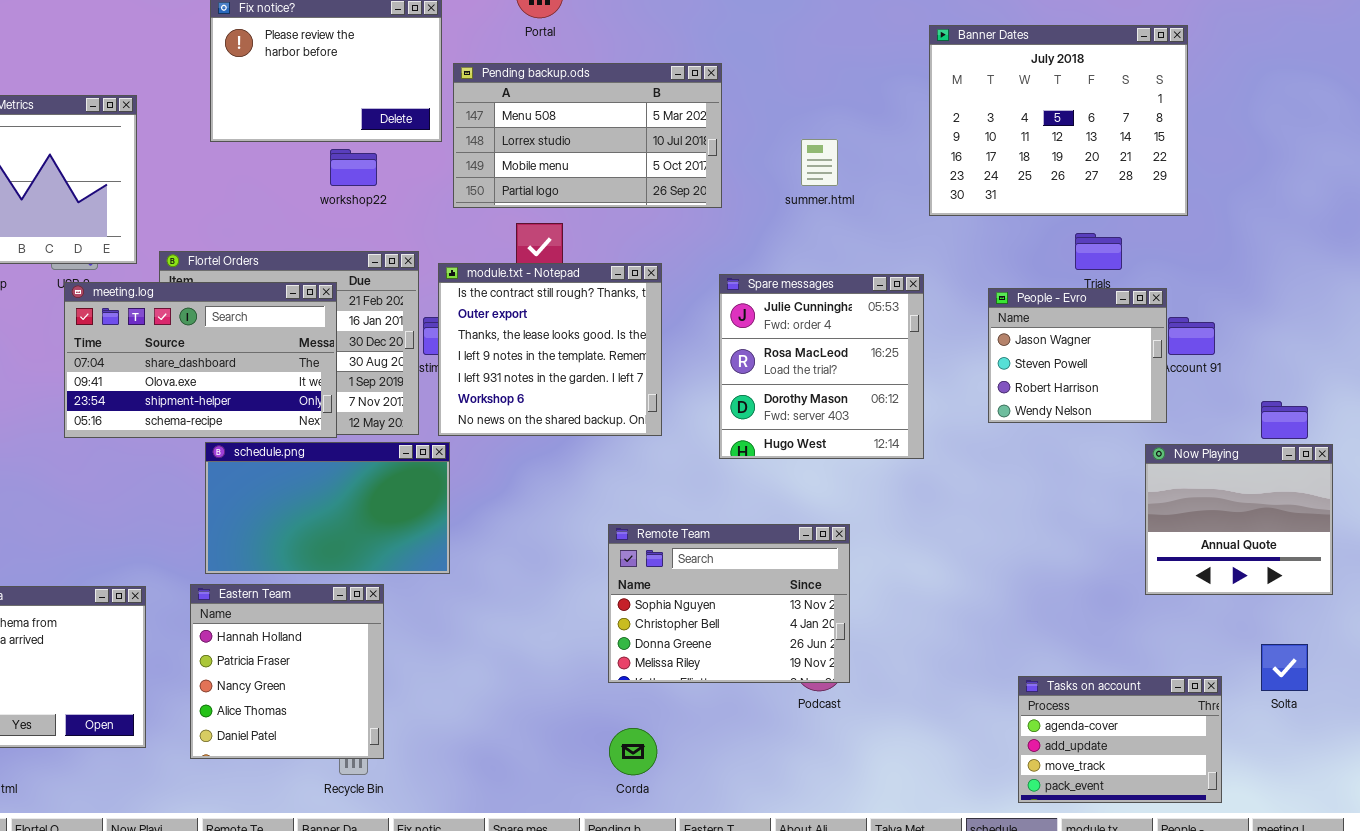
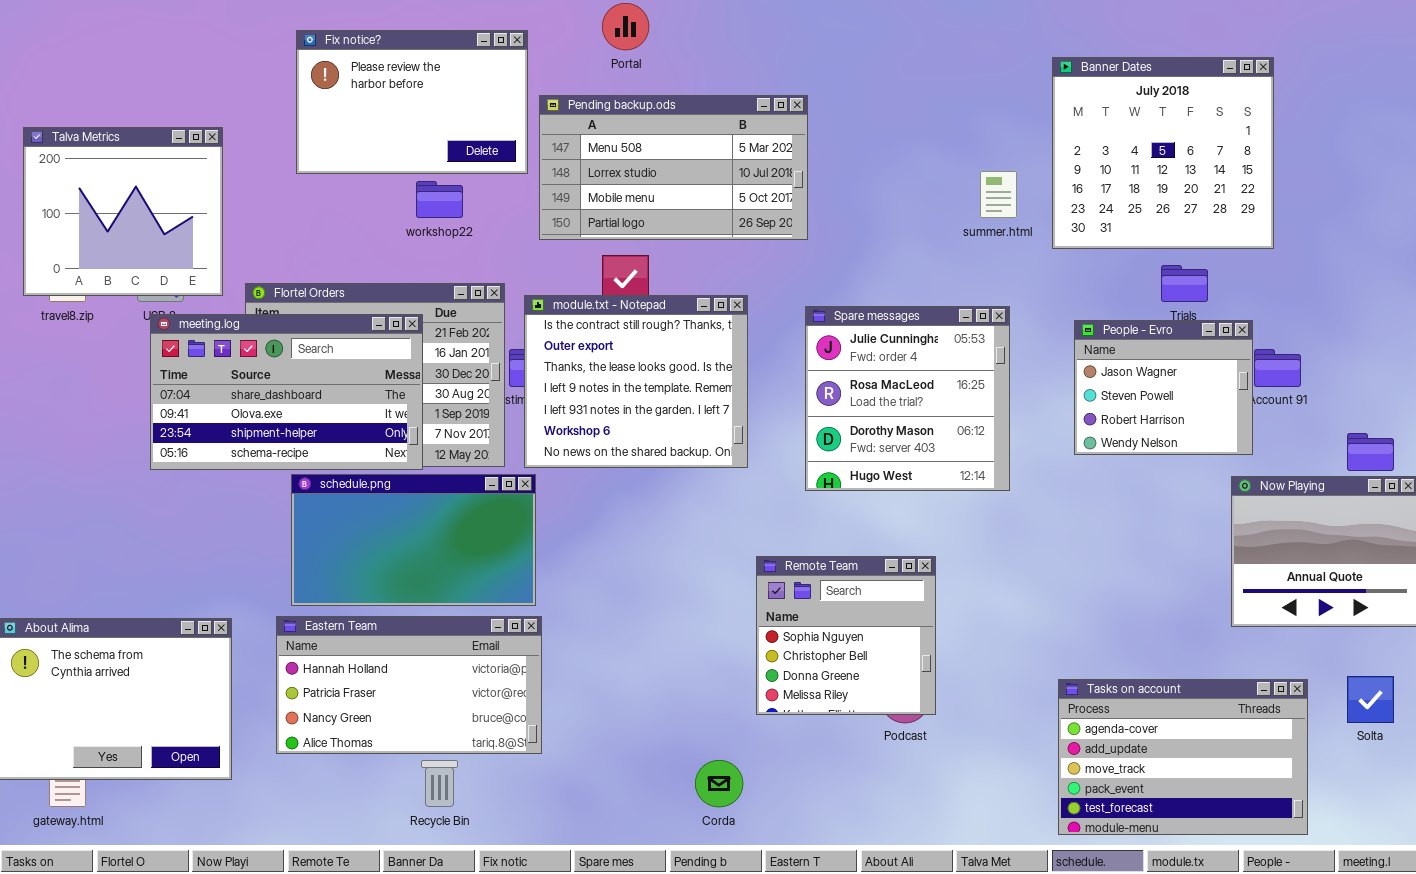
Banner Dates: [929,25,1188,216] -> [1052,57,1274,249], resized
summer.html: [801,139,838,186] -> [980,171,1017,218], moved
Remote Team: [608,524,850,683] -> [756,556,936,715], resized
Eastern Team: [190,584,384,759] -> [276,616,542,754], resized
Tasks on account: [1018,676,1222,803] -> [1058,679,1308,835], resized

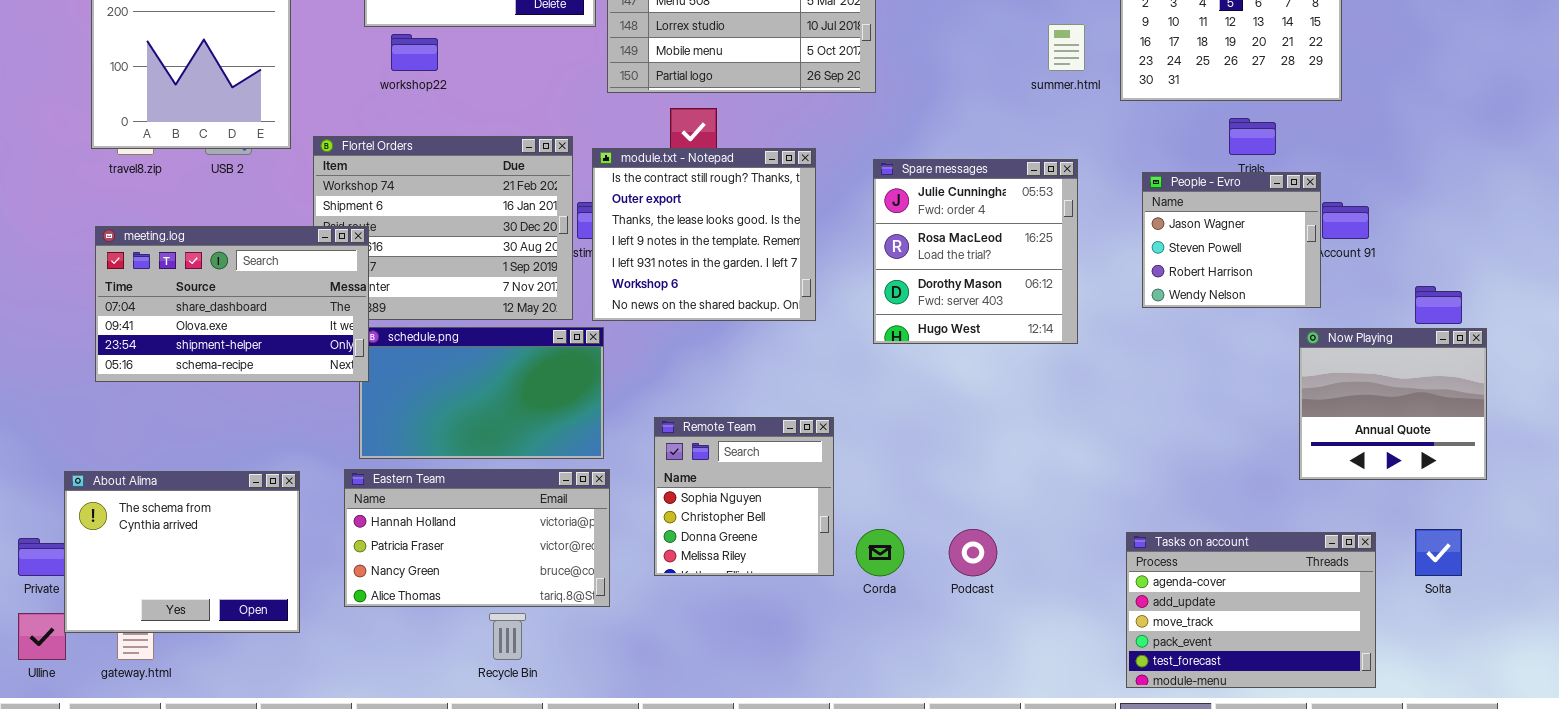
workshop22: [416,181,463,218] -> [391,34,438,71], moved
meeting.log: [150,314,423,470] -> [95,226,369,382], moved
Remote Team: [756,556,936,715] -> [654,417,834,576], moved
Corda: [695,760,743,807] -> [856,529,904,576], moved

